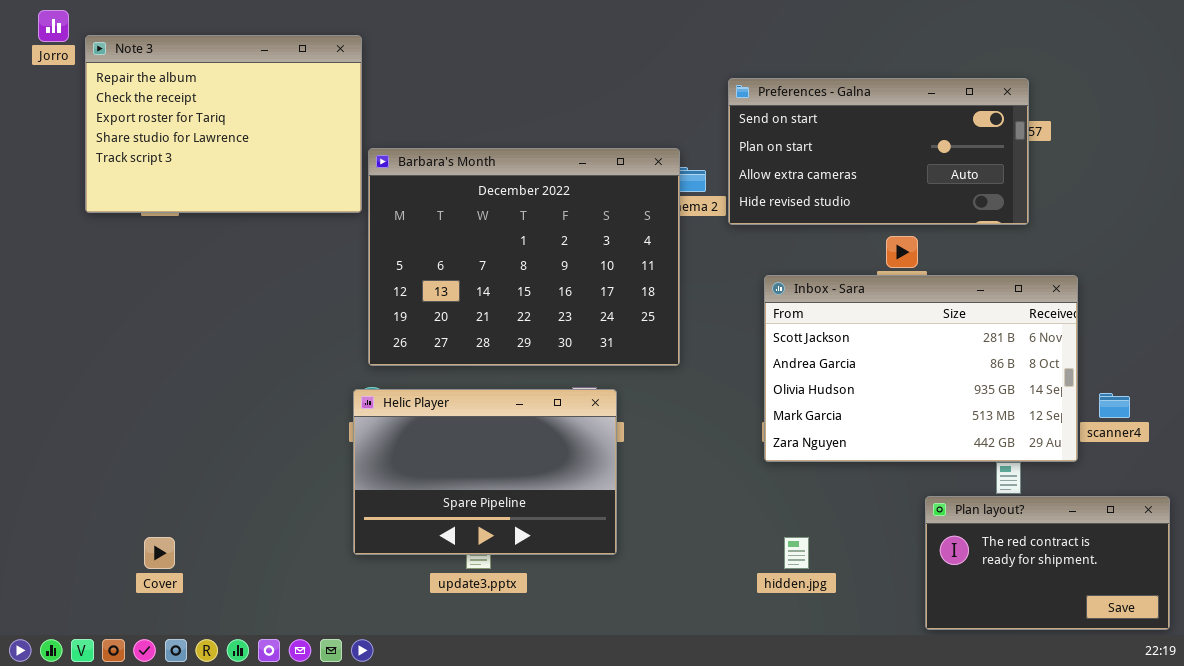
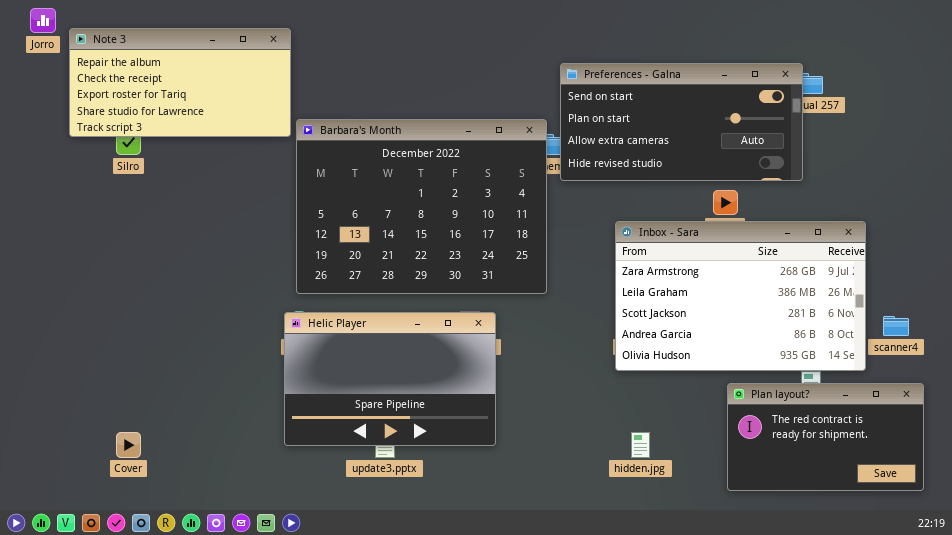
Note 3: [85,35,362,213] -> [69,28,291,137], resized
Preferences - Galna: [728,78,1029,225] -> [560,63,803,181], moved
Inbox - Sara: [764,275,1078,462] -> [615,221,866,371], scrolled up 2 rows
Plan layout?: [925,496,1170,630] -> [727,383,924,491], moved

